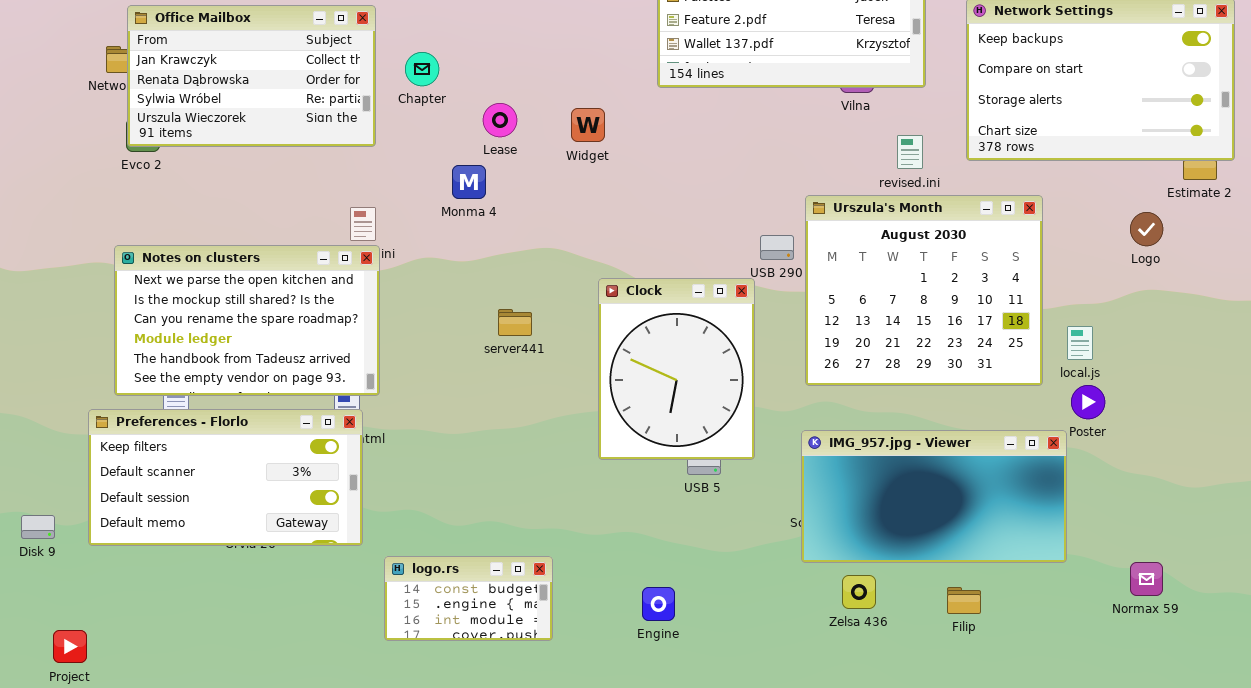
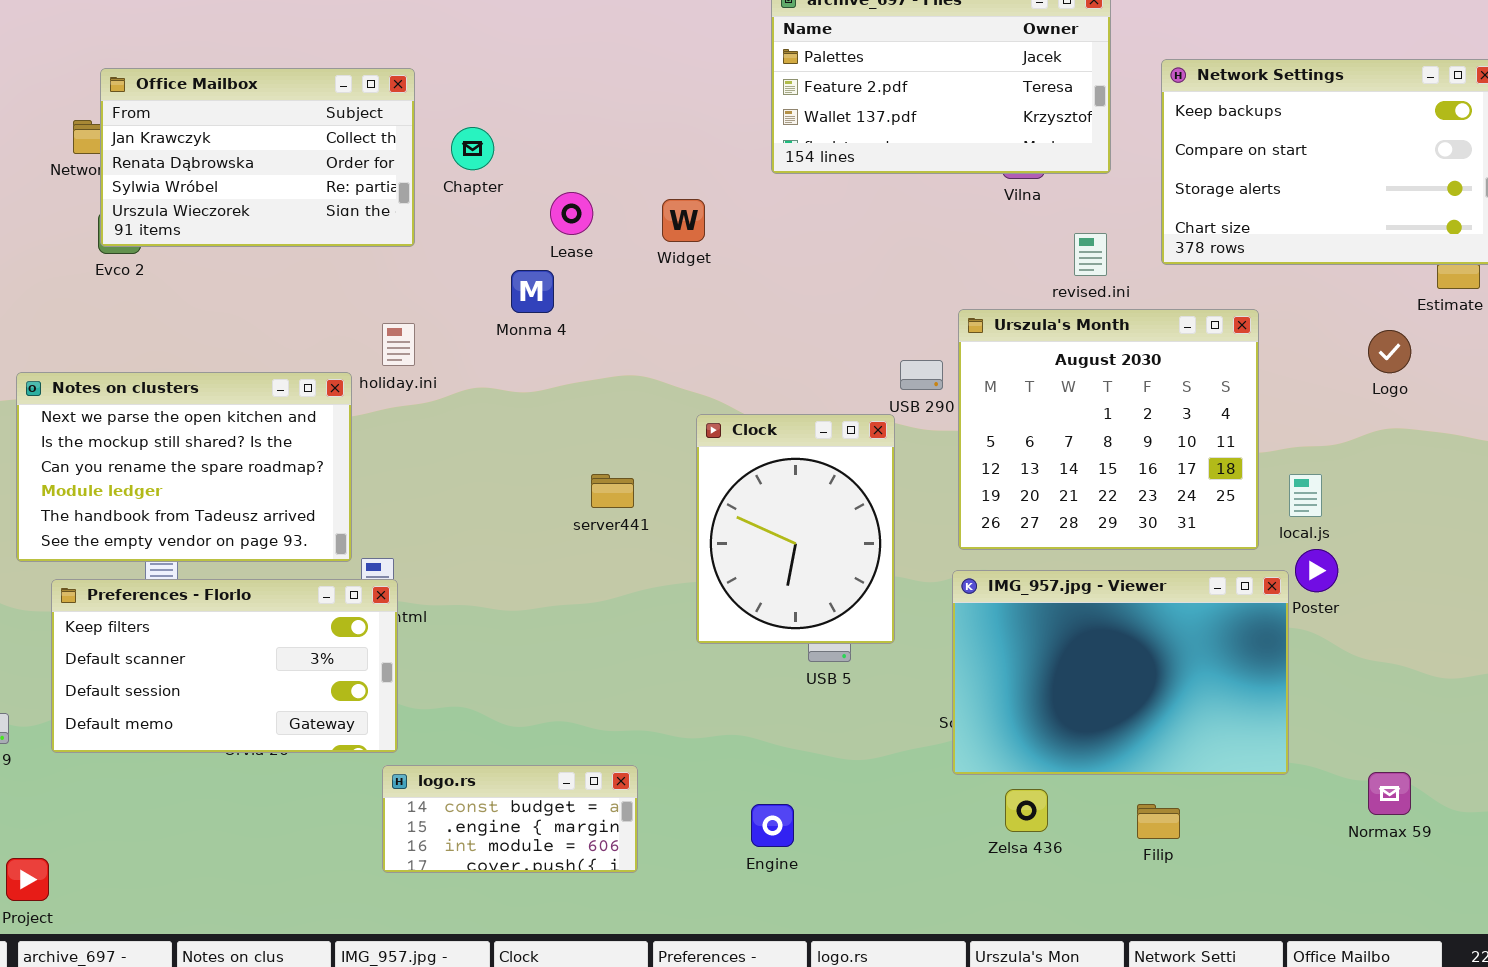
Notes on clusters: [114,245,380,396] -> [16,372,352,562], moved
server441: [498,309,532,336] -> [591,474,634,508], moved
IMG_957.jpg - Viewer: [801,430,1067,563] -> [952,570,1289,775], resized
logo.rs: [384,556,553,641] -> [382,765,638,873], resized

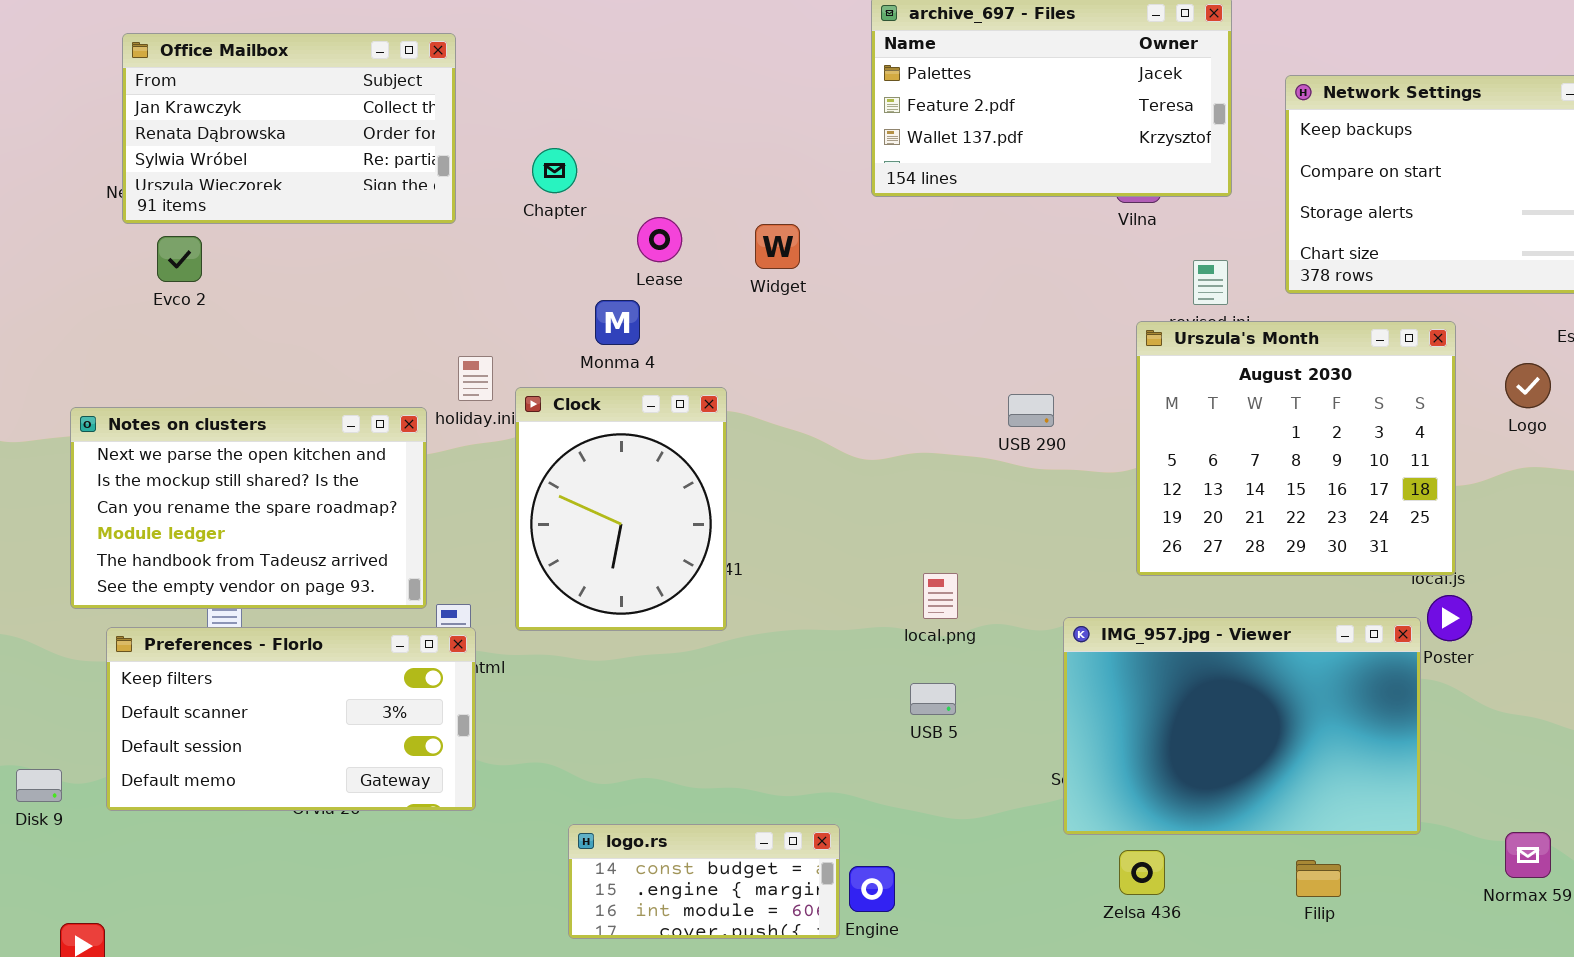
Office Mailbox: [100,68,415,247] -> [122,33,456,224], moved
Urszula's Month: [958,309,1259,550] -> [1136,321,1456,576], moved
Clock: [696,414,895,644] -> [515,387,727,631], moved
logo.rs: [382,765,638,873] -> [568,824,840,939], moved
Filip: [1137,804,1180,839] -> [1296,860,1341,897], moved

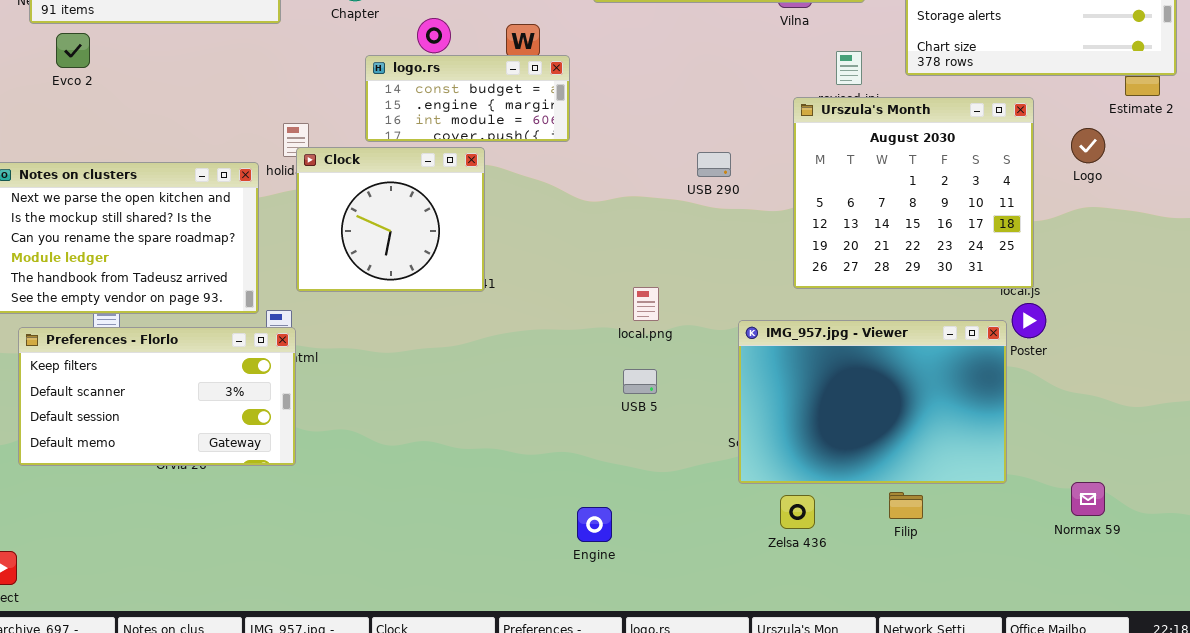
Clock: [515,387,727,631] -> [296,147,485,292], resized
logo.rs: [568,824,840,939] -> [365,55,570,142], moved
Filip: [1296,860,1341,897] -> [889,492,923,519], moved

